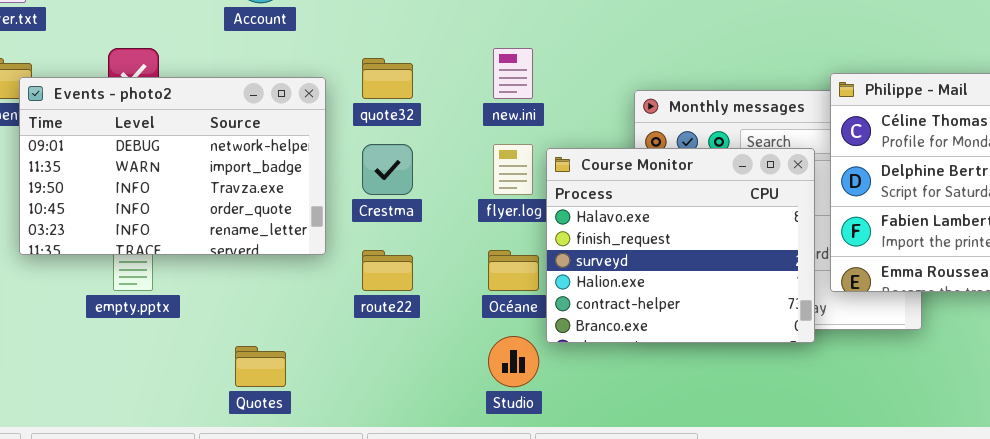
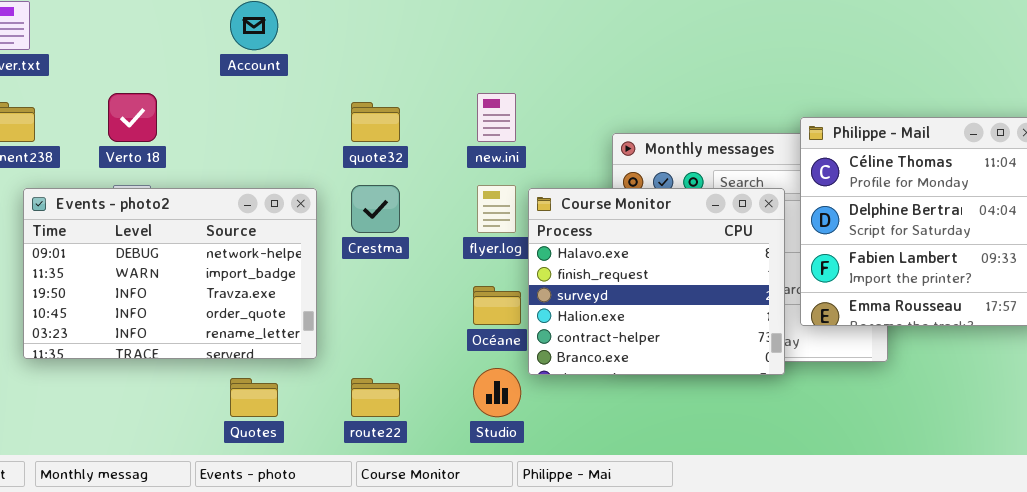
Events - photo2: [19,77,326,255] -> [23,188,317,359], moved
route22: [362,250,413,291] -> [351,378,400,417], moved

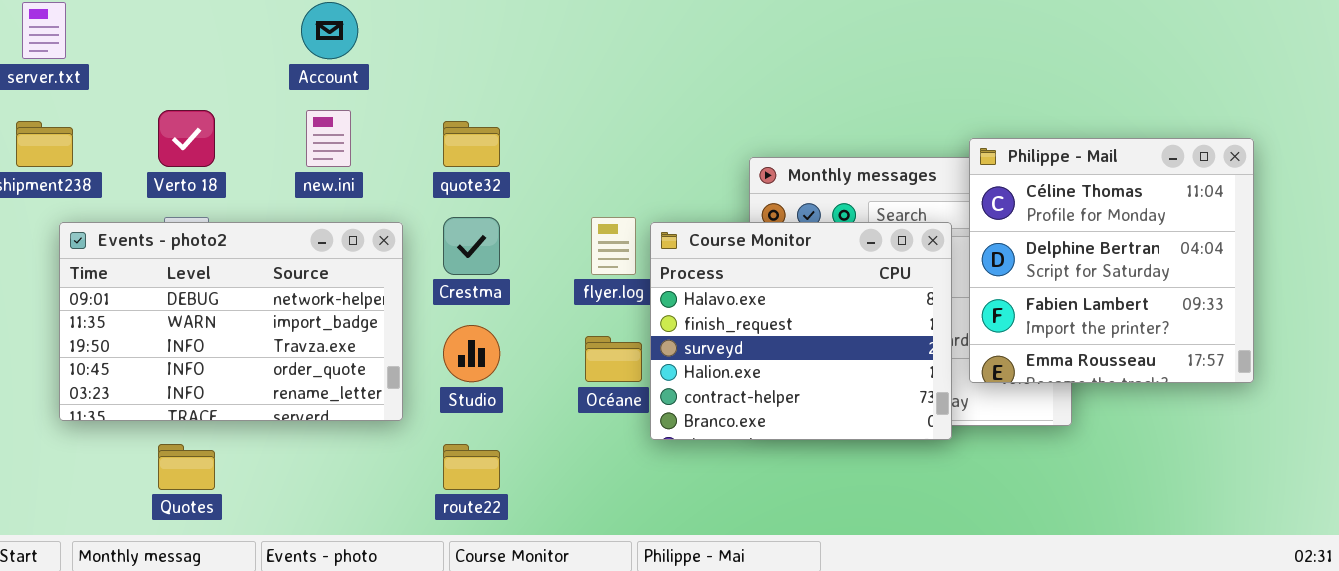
new.ini: [477,93,516,142] -> [306,110,351,167], moved
Studio: [473,368,521,417] -> [443,325,500,382], moved
Quotes: [230,378,278,417] -> [158,444,215,490], moved

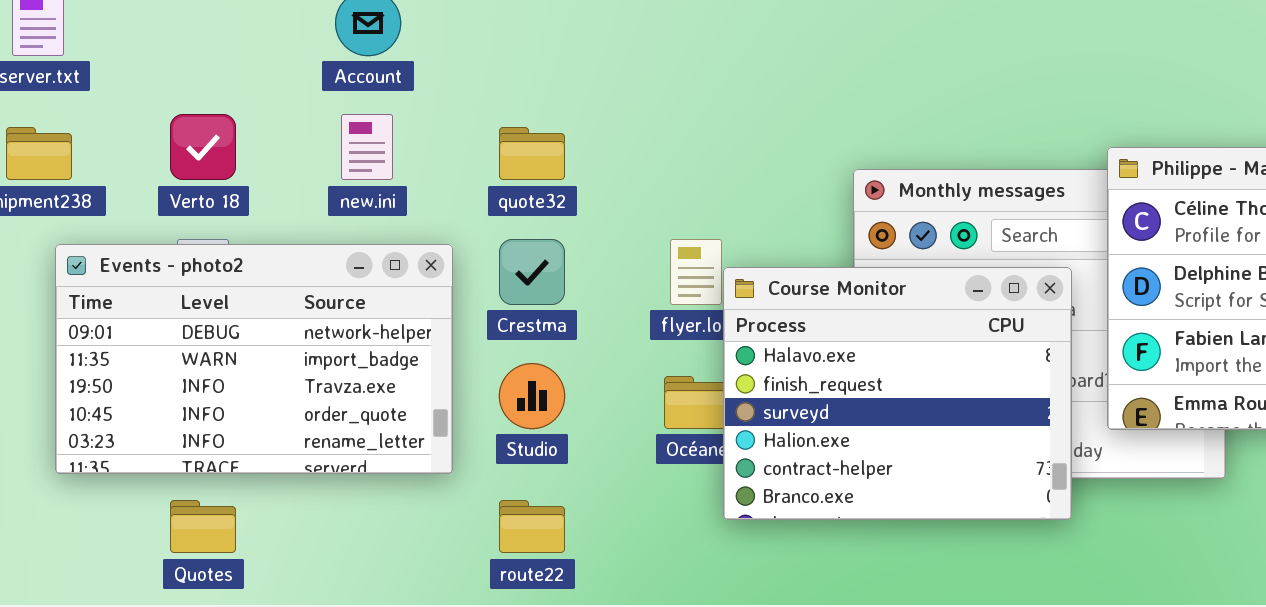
Course Monitor: [650,222,952,440] -> [723,267,1072,520], moved

